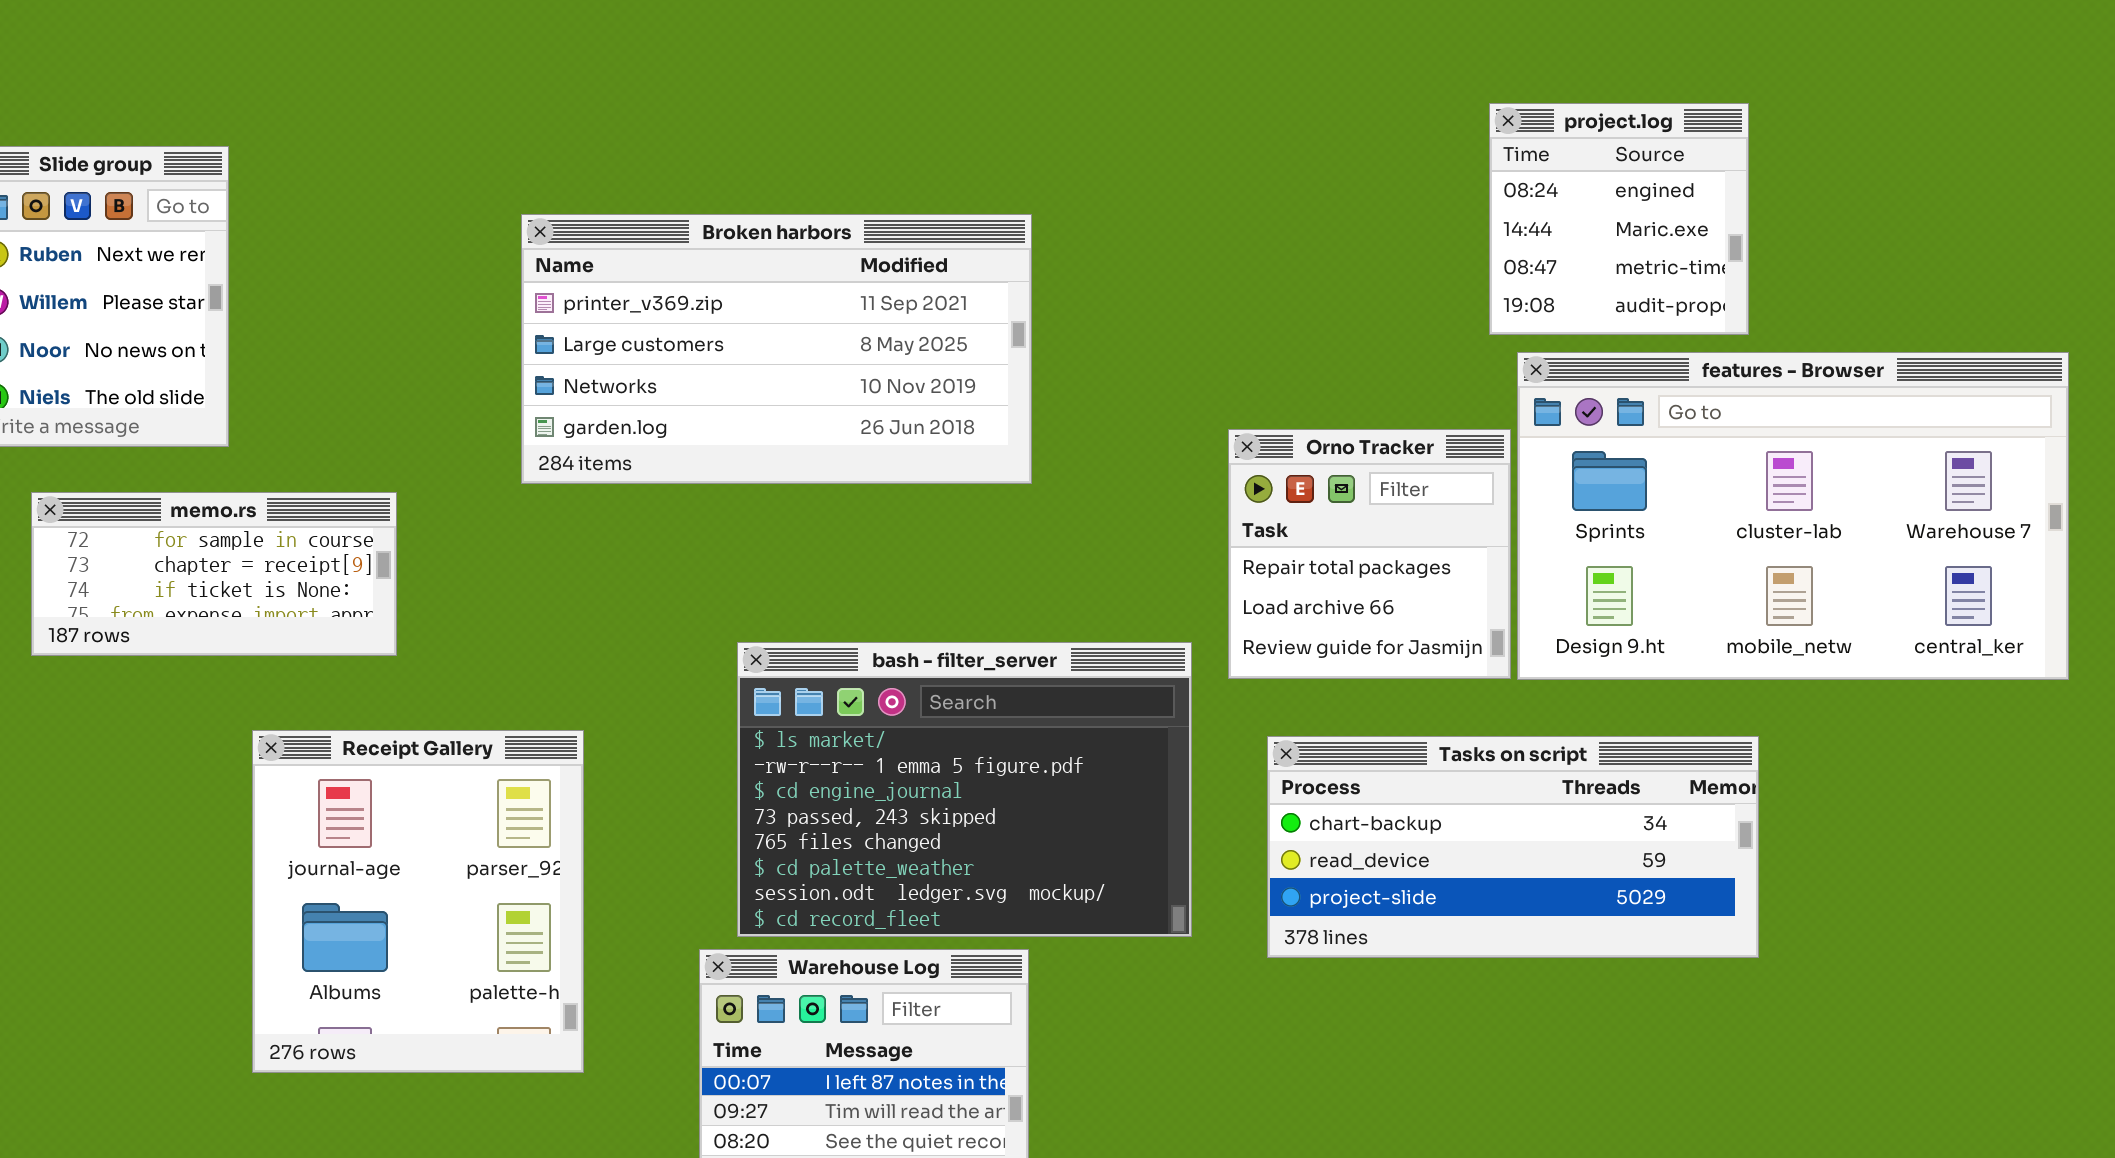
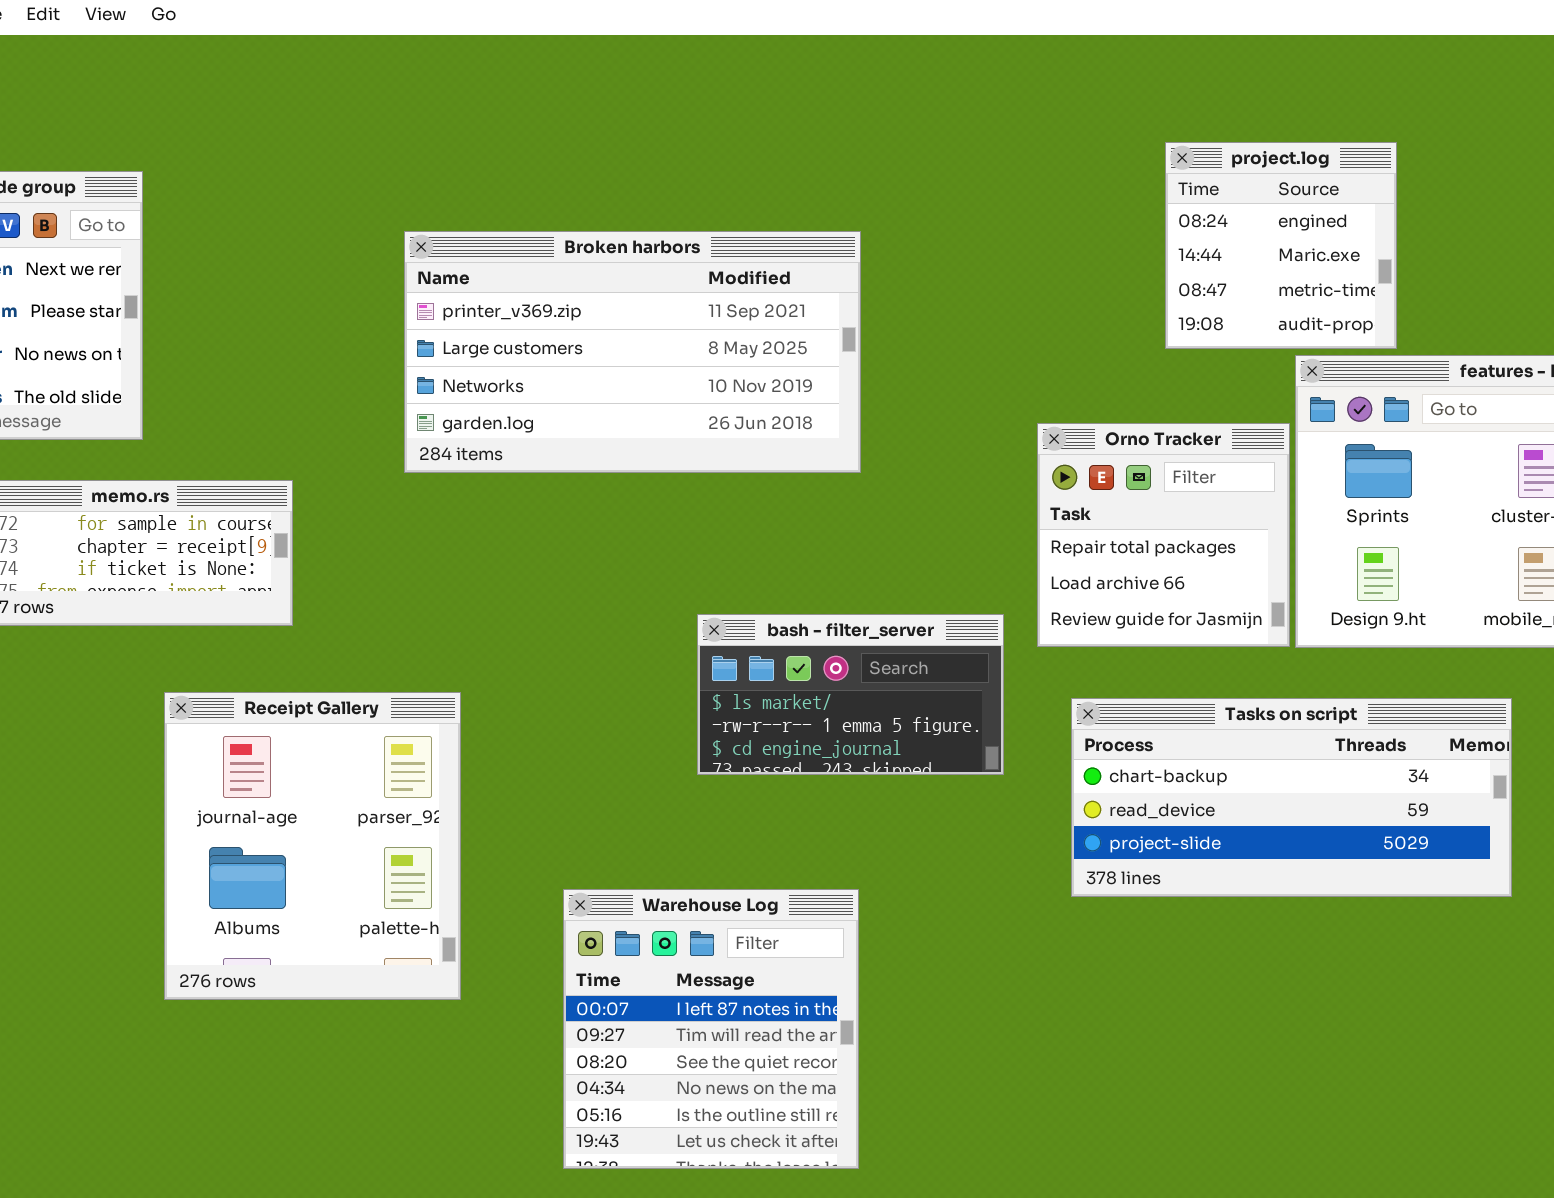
project.log: [1489,103,1749,335] -> [1165,142,1397,349], moved
bash - filter_server: [737,642,1192,937] -> [697,614,1004,775], resized

